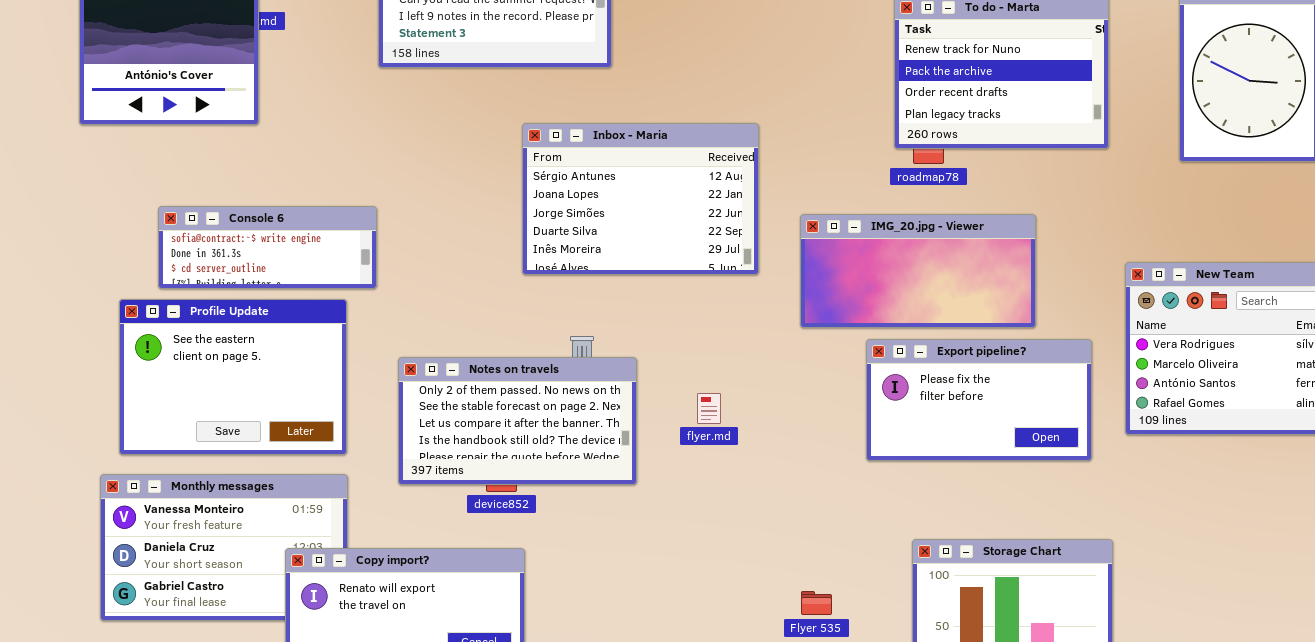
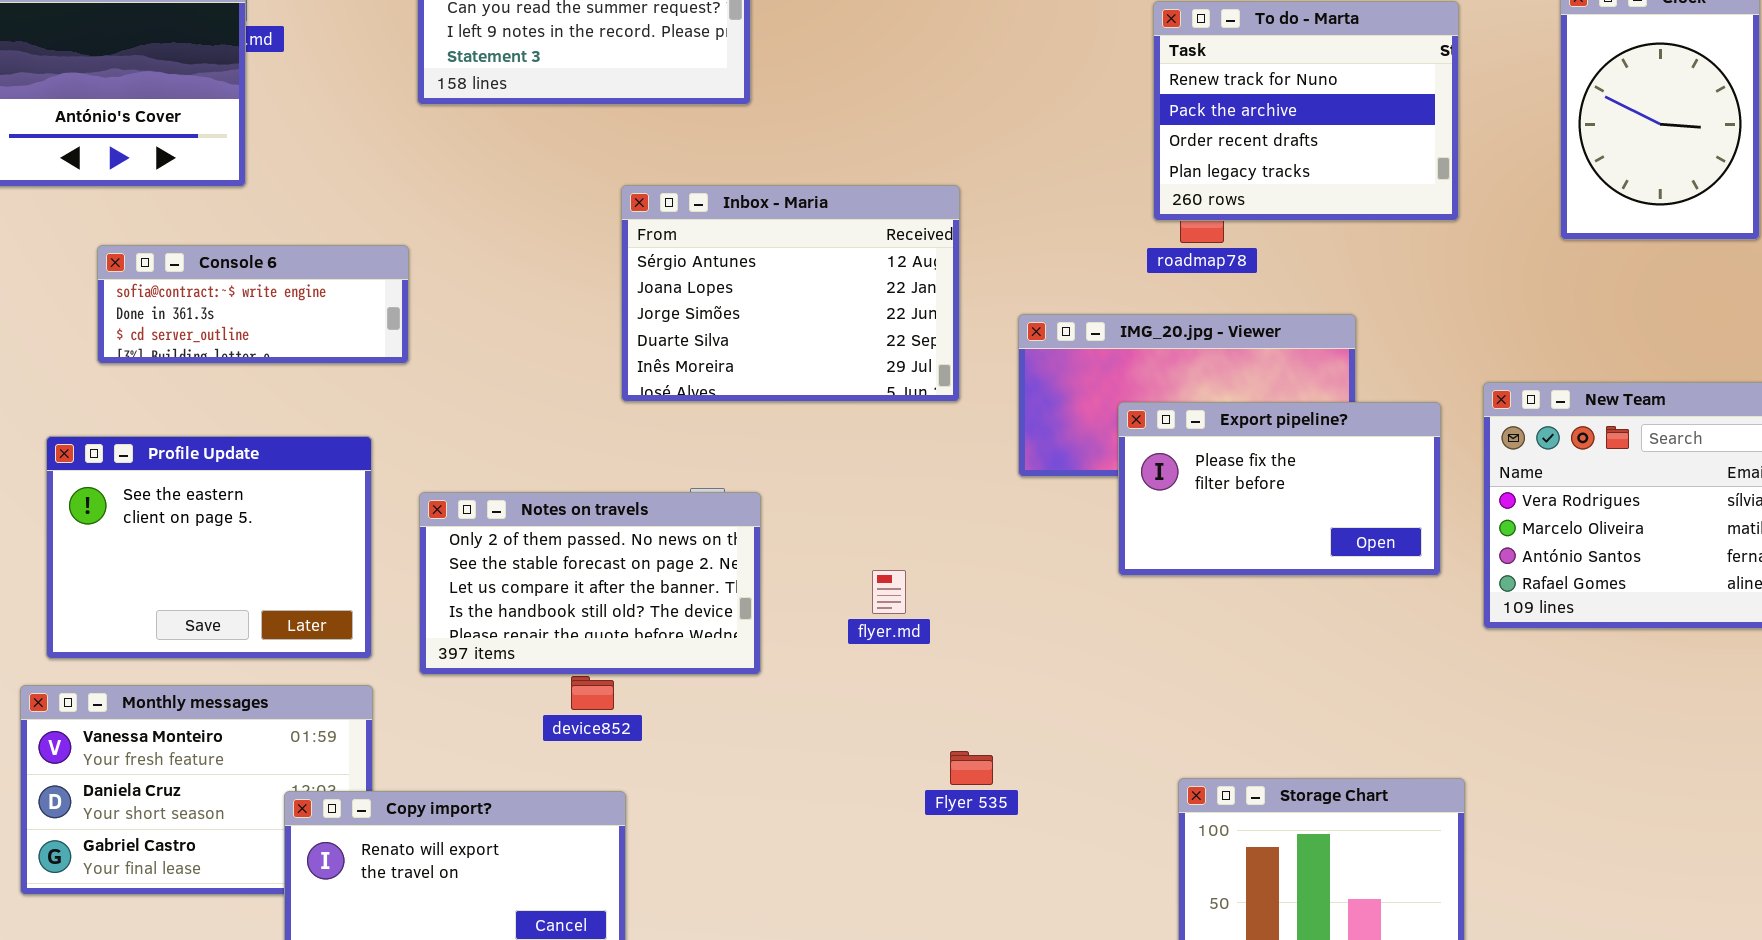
Console 6: [158,206,377,289] -> [97,245,409,364], moved
Export pipeline?: [866,339,1092,461] -> [1118,402,1441,576], moved
Notes on travels: [398,357,637,485] -> [419,492,761,675], moved
Flyer 535: [801,591,832,615] -> [950,751,993,785], moved

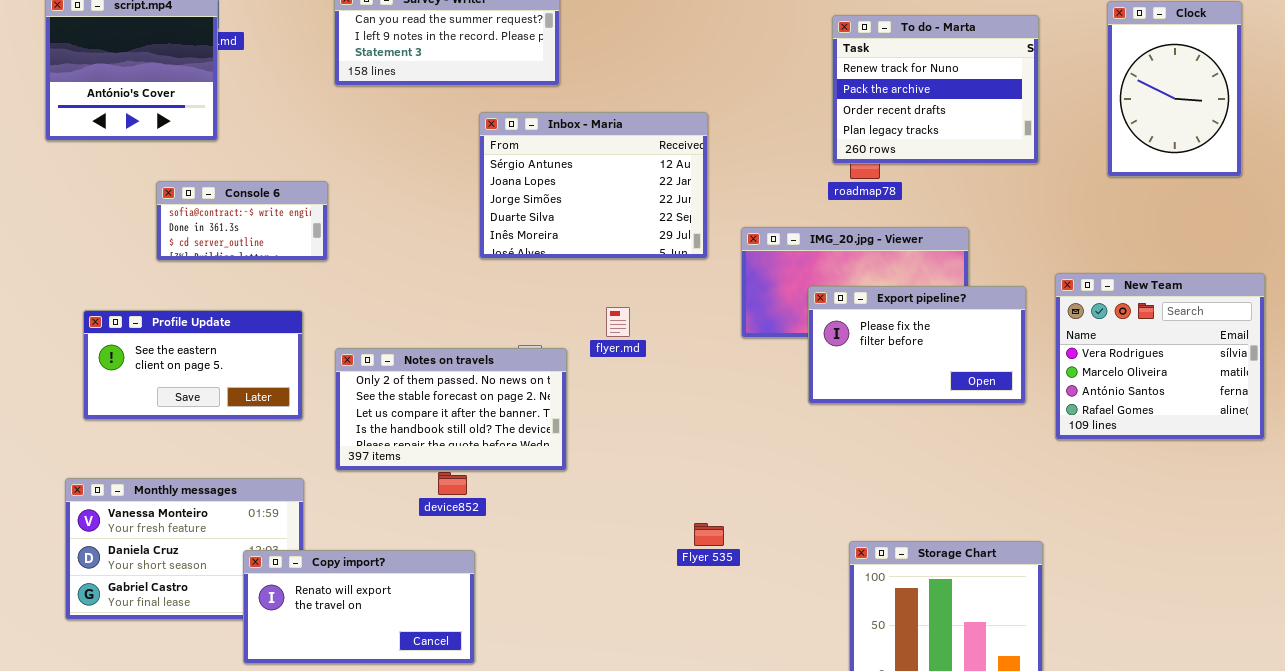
Inbox - Maria: [621,185,960,402] -> [479,112,708,259], moved
Console 6: [97,245,409,364] -> [156,181,328,261], resized
Profile Update: [46,436,372,659] -> [83,310,303,420], resized
flyer.md: [872,570,906,614] -> [606,307,630,337], moved

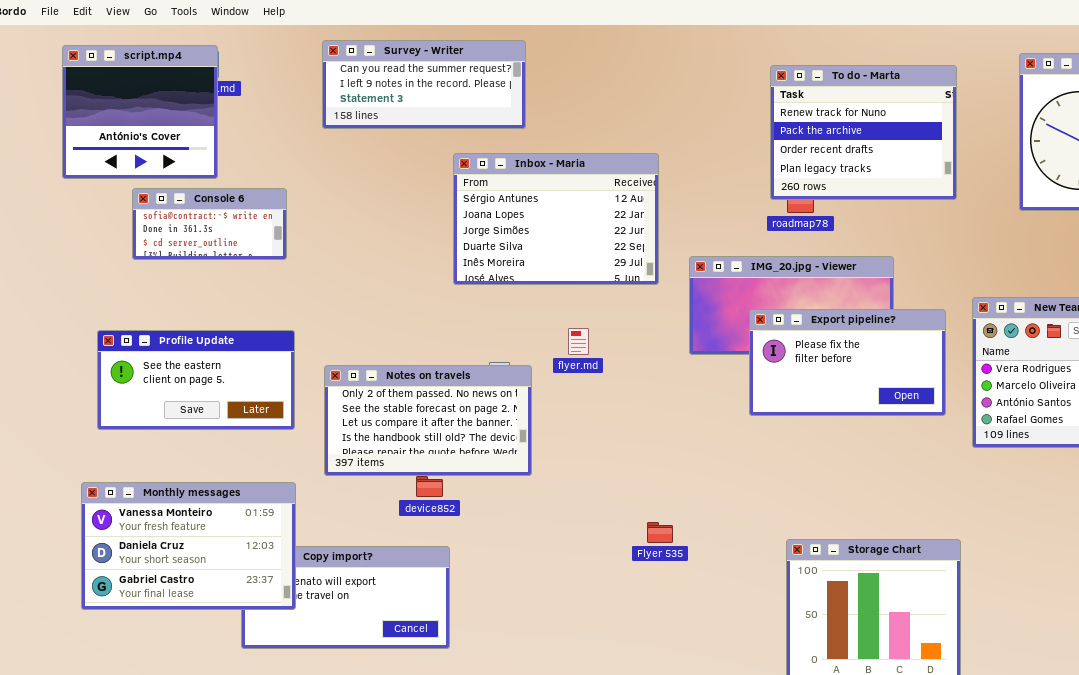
Console 6: [156,181,328,261] -> [132,188,287,260], moved
Monthly messages: [65,478,304,620] -> [81,482,296,610], raised

